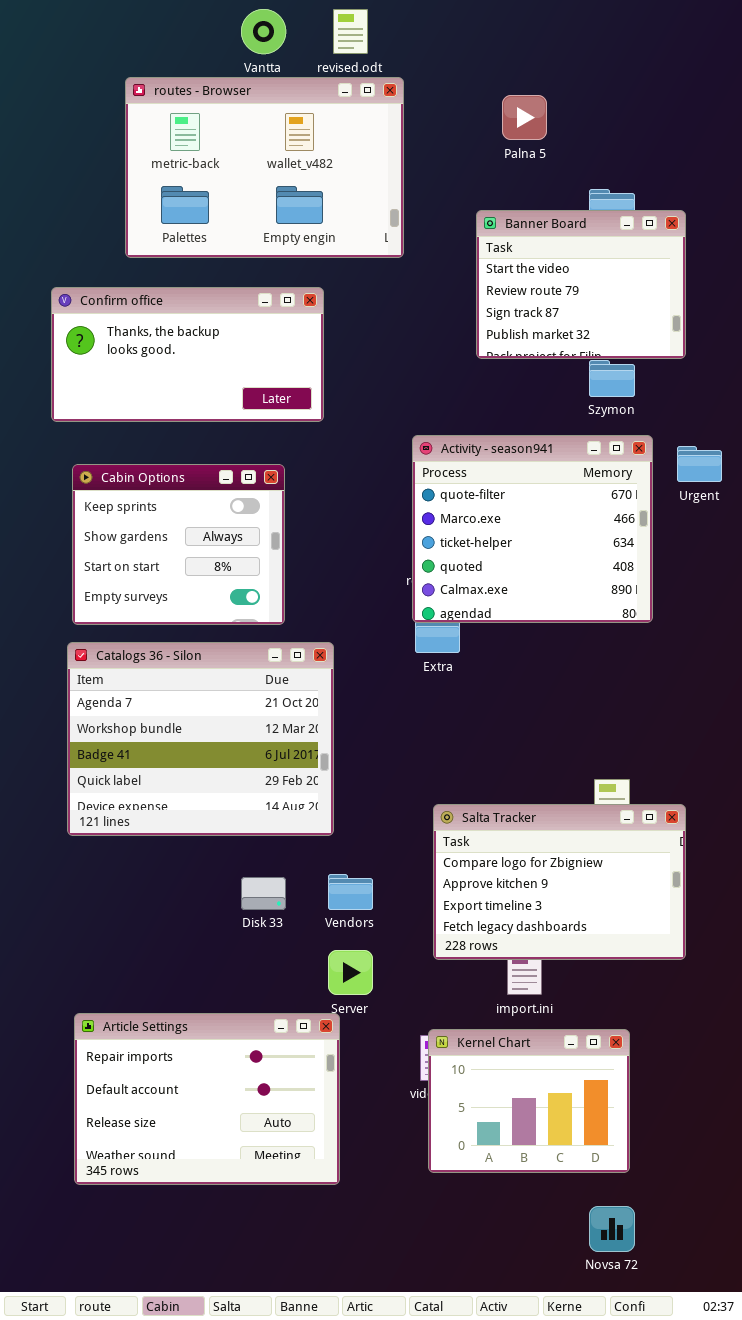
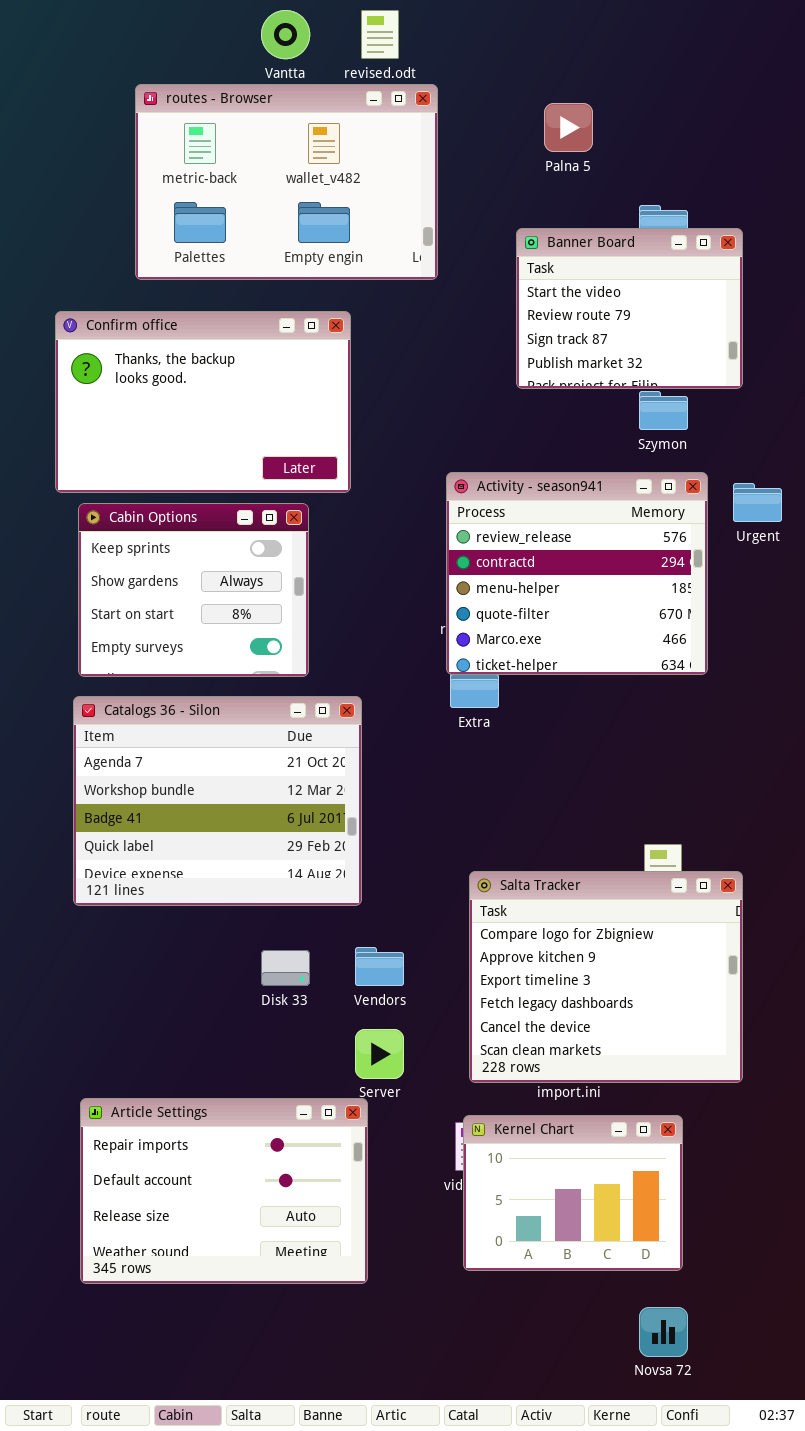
Confirm office: [51,287,324,422] -> [55,311,351,493], resized
Activity - season941: [412,435,653,623] -> [446,472,708,675], scrolled up 3 rows
Salta Tracker: [433,804,686,960] -> [469,871,743,1083], resized

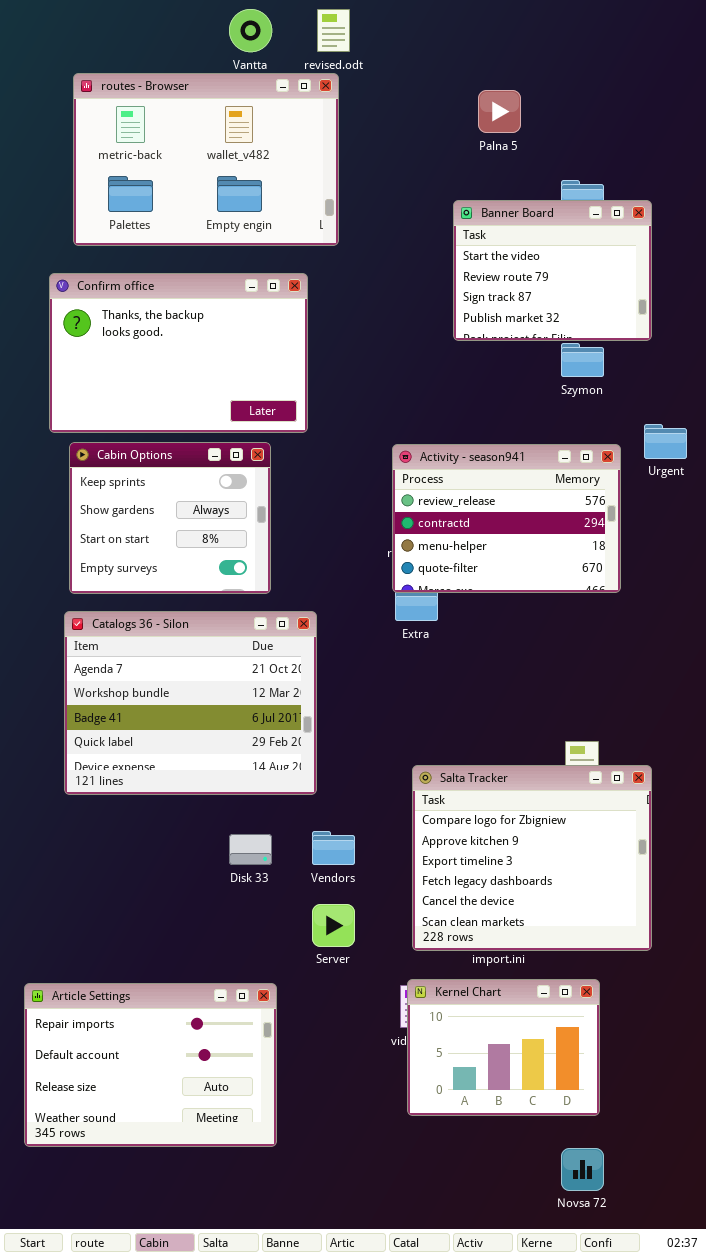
routes - Browser: [135,84,438,280] -> [73,73,339,246], moved
Activity - season941: [446,472,708,675] -> [392,444,621,593], resized
Article Settings: [80,1098,368,1284] -> [24,983,277,1147], moved

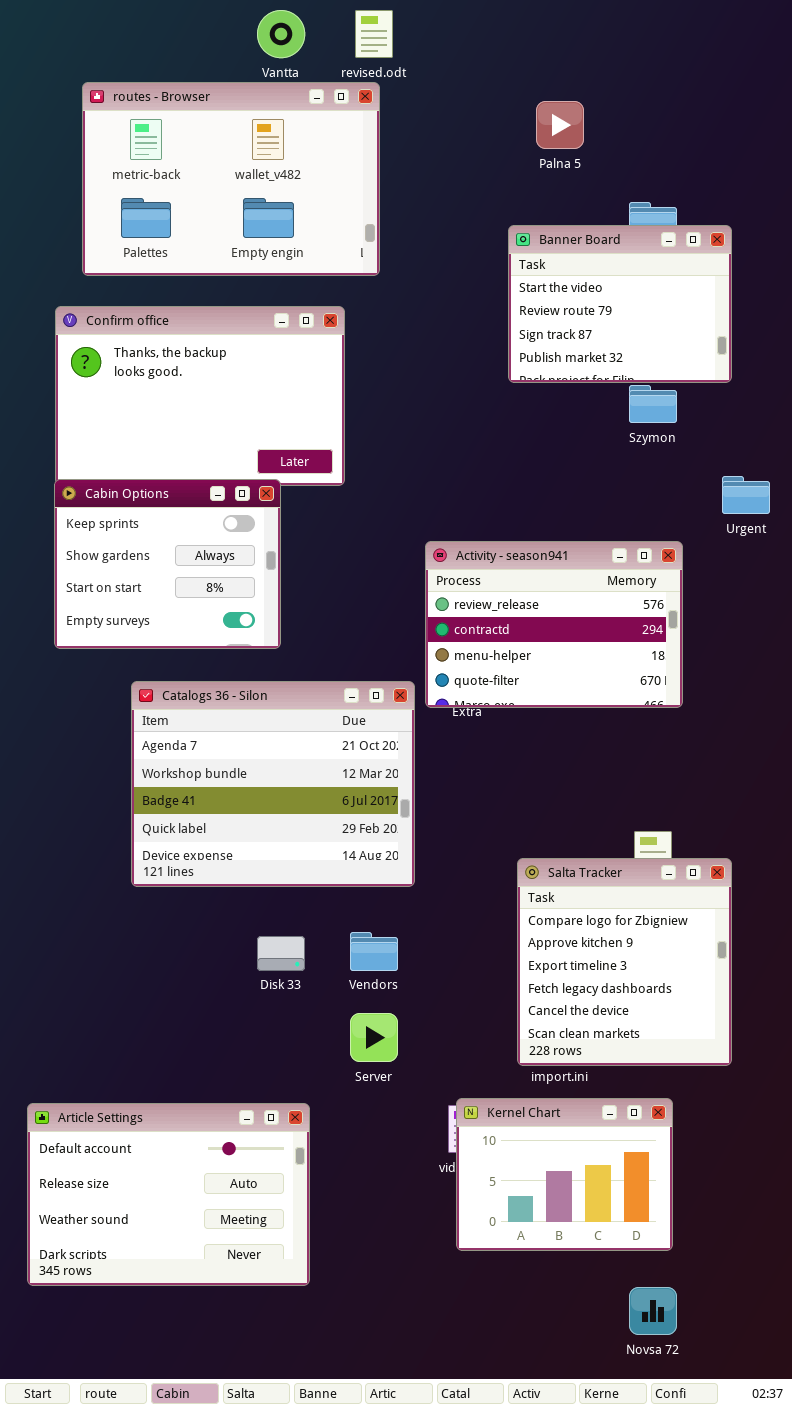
Cabin Options: [69,442,271,594] -> [54,479,281,649], moved
Activity - season941: [392,444,621,593] -> [425,541,683,708], moved
Catalogs 36 - Silon: [64,611,317,795] -> [131,681,415,887], moved
Salta Tracker: [412,765,652,951] -> [517,858,732,1066], resized
Article Settings: [24,983,277,1147] -> [27,1103,310,1286], scrolled down 1 row

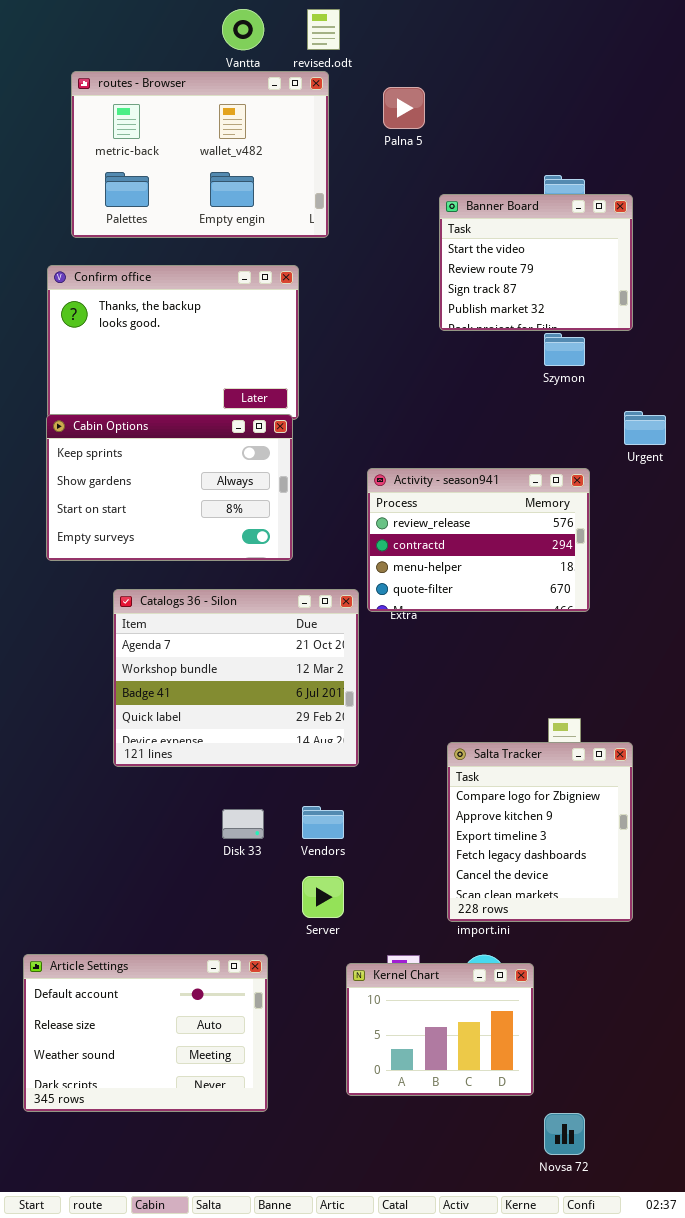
Palna 5: [536,101,584,149] -> [383,87,425,129], moved
Cabin Options: [54,479,281,649] -> [46,414,293,561], resized
Kernel Chart: [456,1098,673,1251] -> [346,963,534,1096], moved

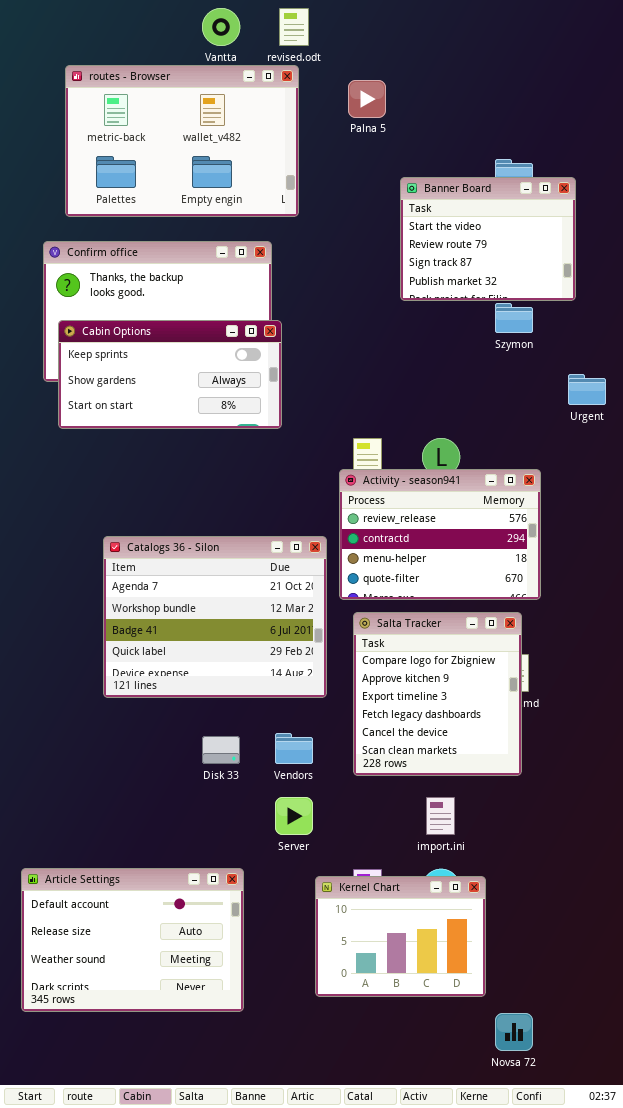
Cabin Options: [46,414,293,561] -> [58,320,282,429], moved, resized
Activity - season941: [367,468,590,612] -> [339,469,541,600], moved
Salta Tracker: [447,742,633,922] -> [353,612,522,776], moved

